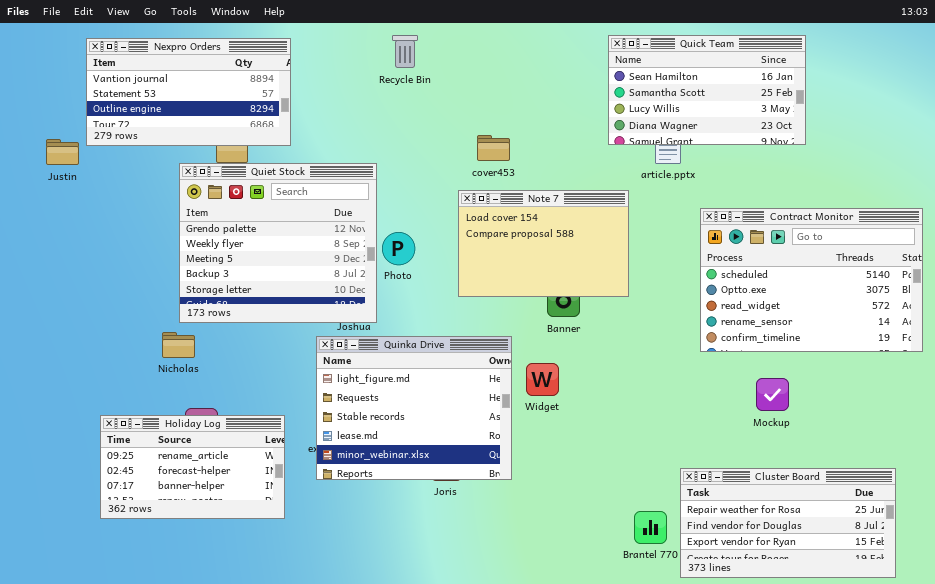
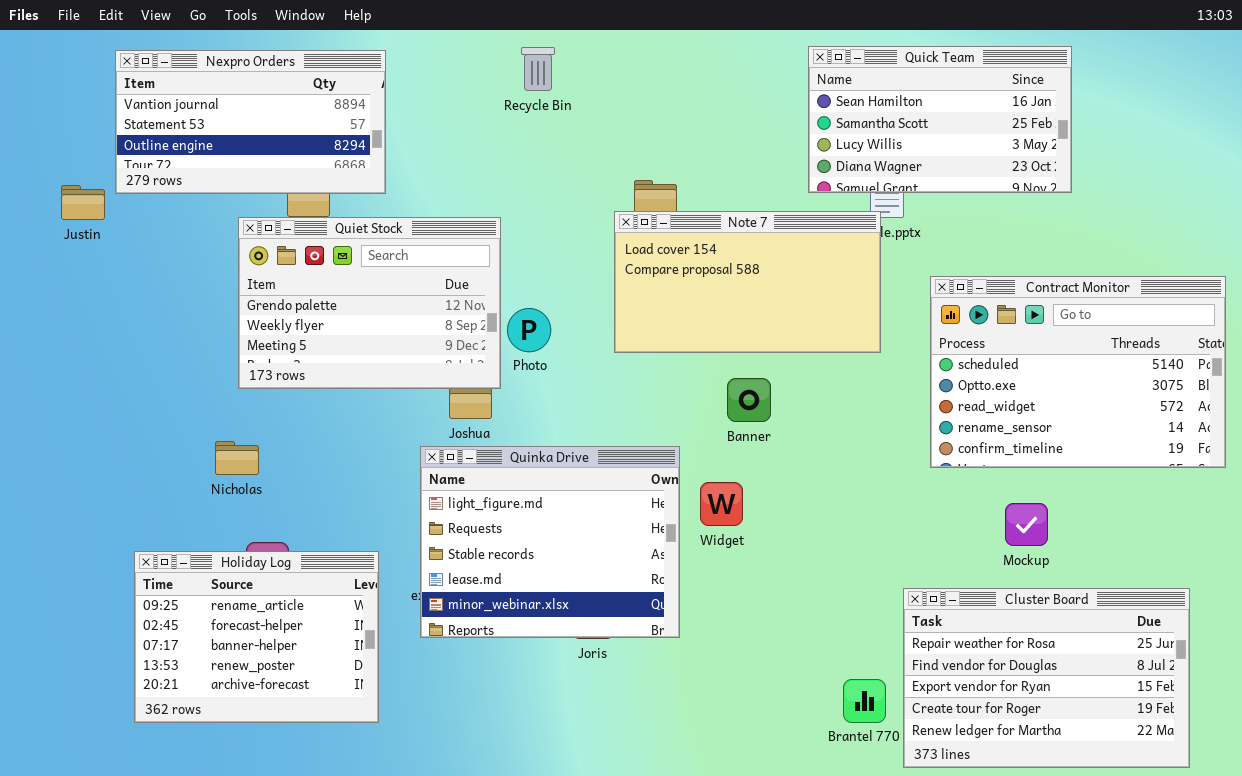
Quiet Stock: [179,163,377,323] -> [238,217,501,389], resized
Note 7: [458,190,629,297] -> [614,211,881,353], moved, resized
Holiday Log: [100,415,285,519] -> [134,551,379,723], resized
Cluster Board: [680,468,896,578] -> [903,588,1190,768], resized

